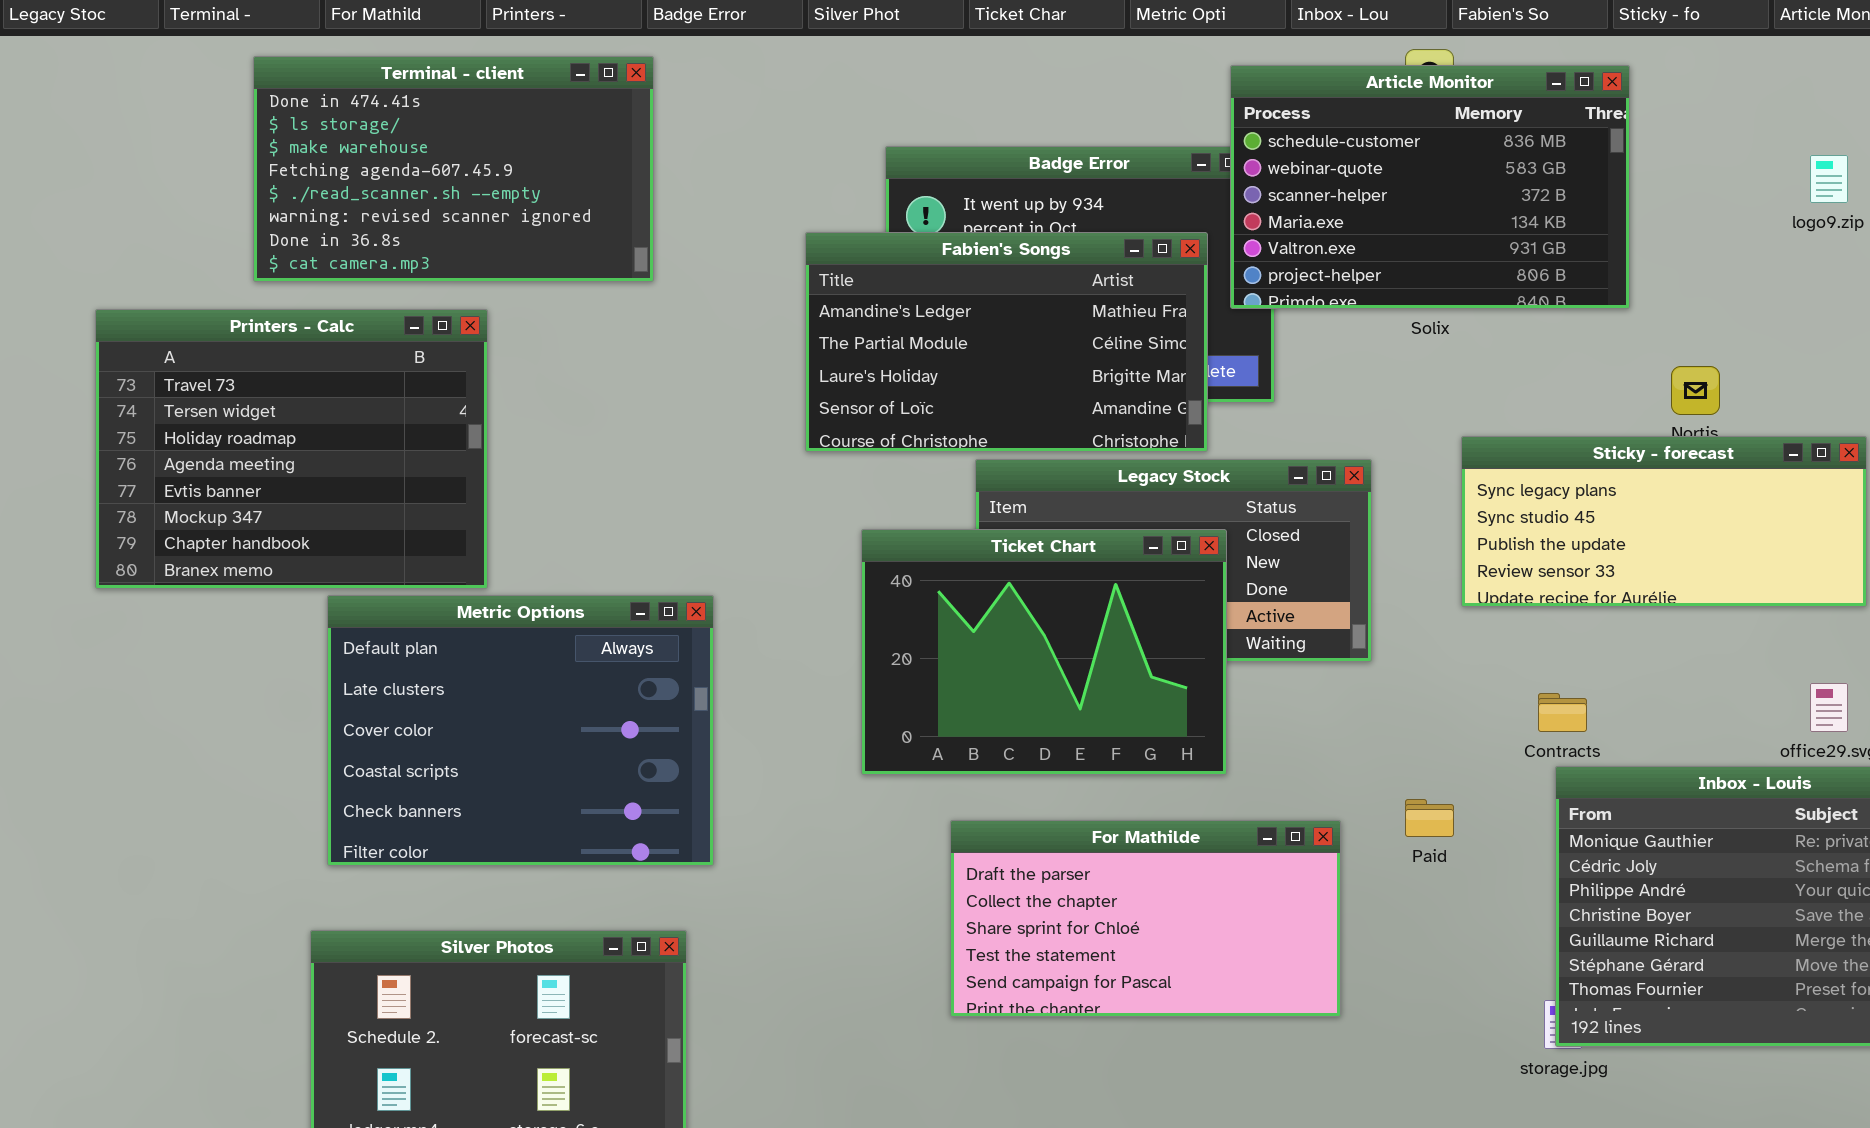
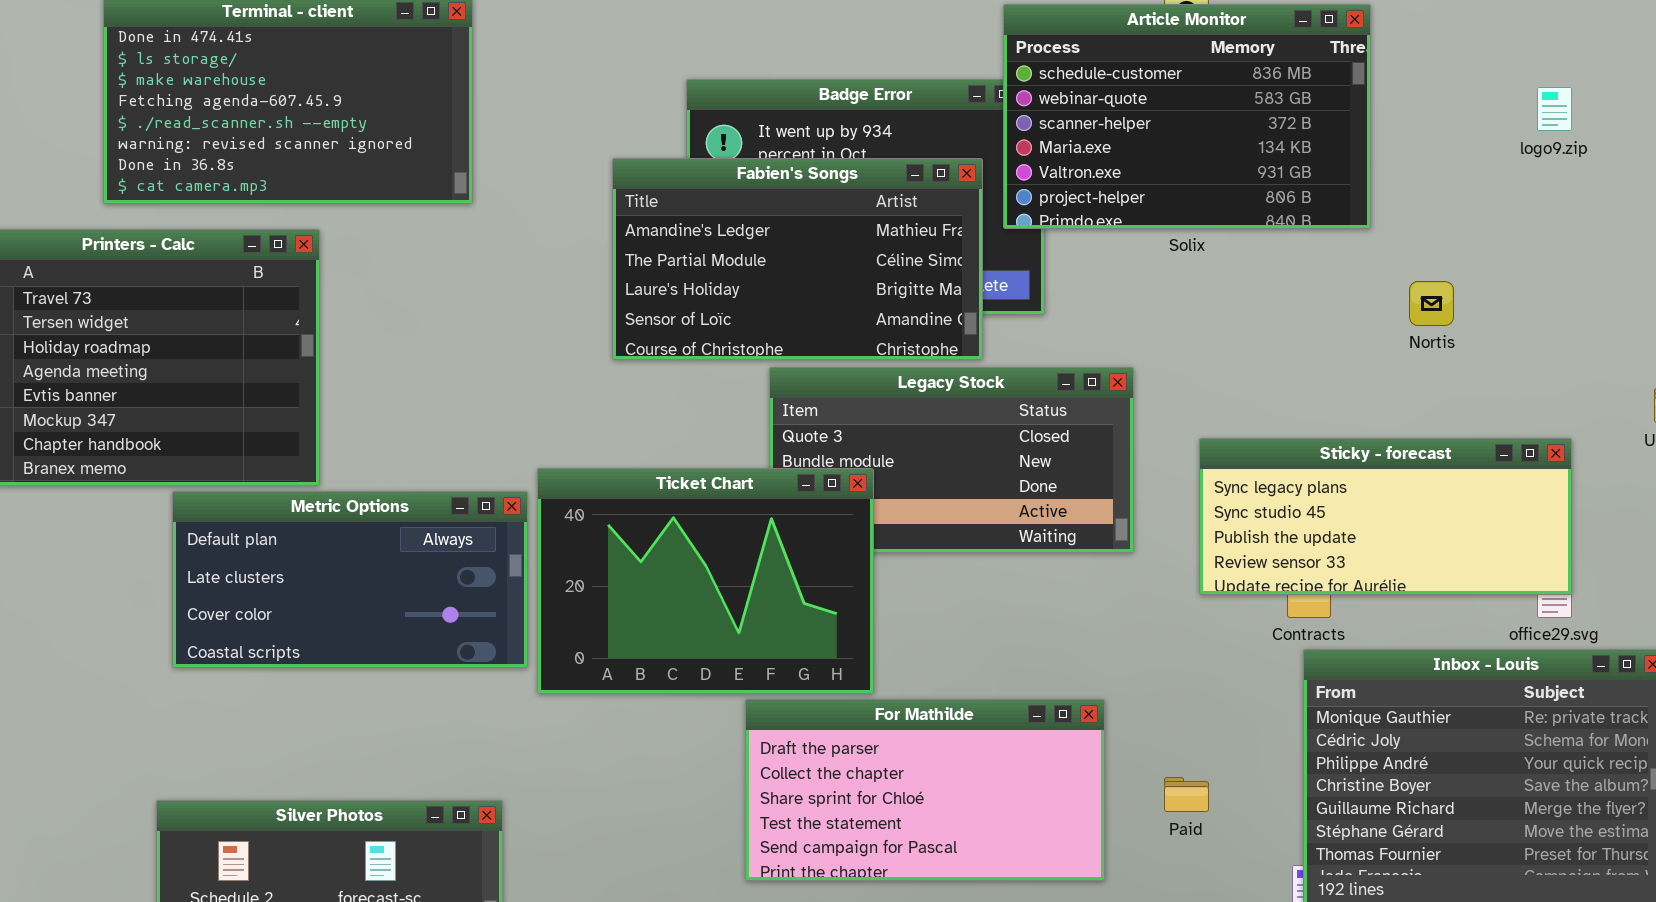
Sticky - forecast: [1461,436,1867,607] -> [1199,438,1572,595], moved
Ticket Chart: [861,529,1227,775] -> [537,468,874,694], moved
Metric Options: [327,595,714,866] -> [172,491,528,668], resized
Paid: [1405,799,1454,837] -> [1164,777,1209,812], moved

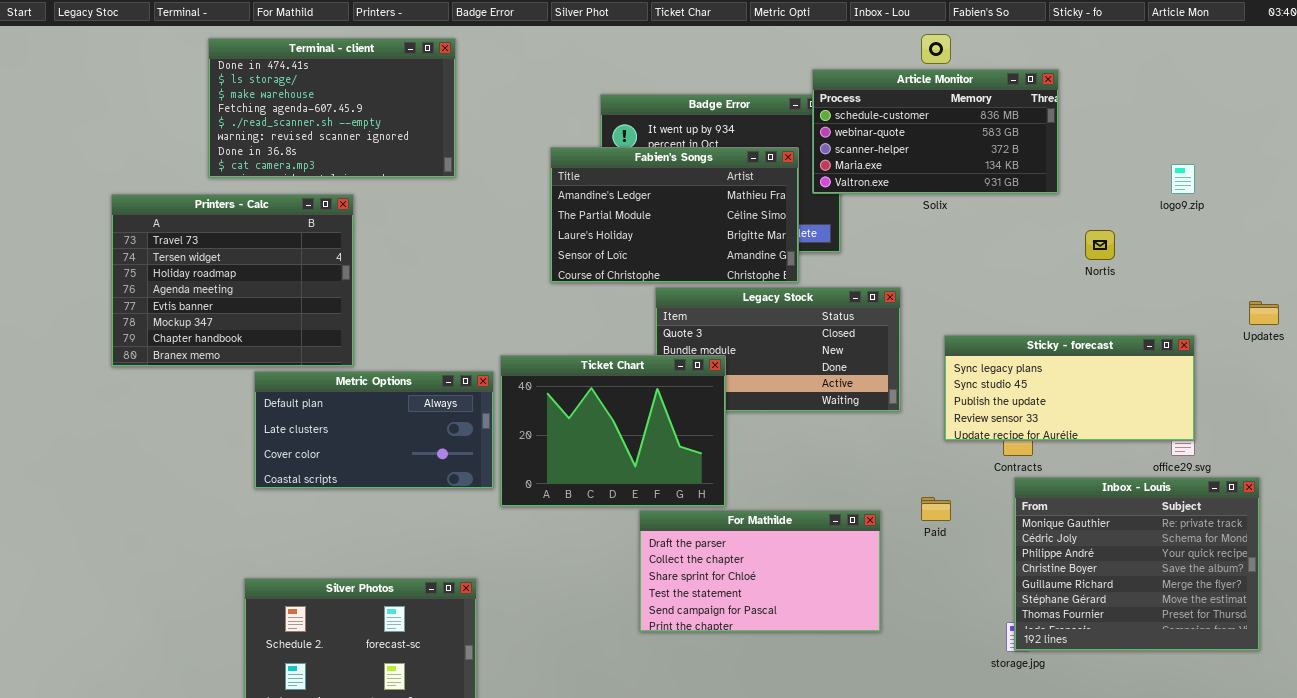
Article Monitor: [1003,4,1371,229] -> [812,69,1059,194], resized
logo9.zip: [1537,87,1572,131] -> [1171,164,1195,194], moved
Paid: [1164,777,1209,812] -> [921,497,951,521], moved

